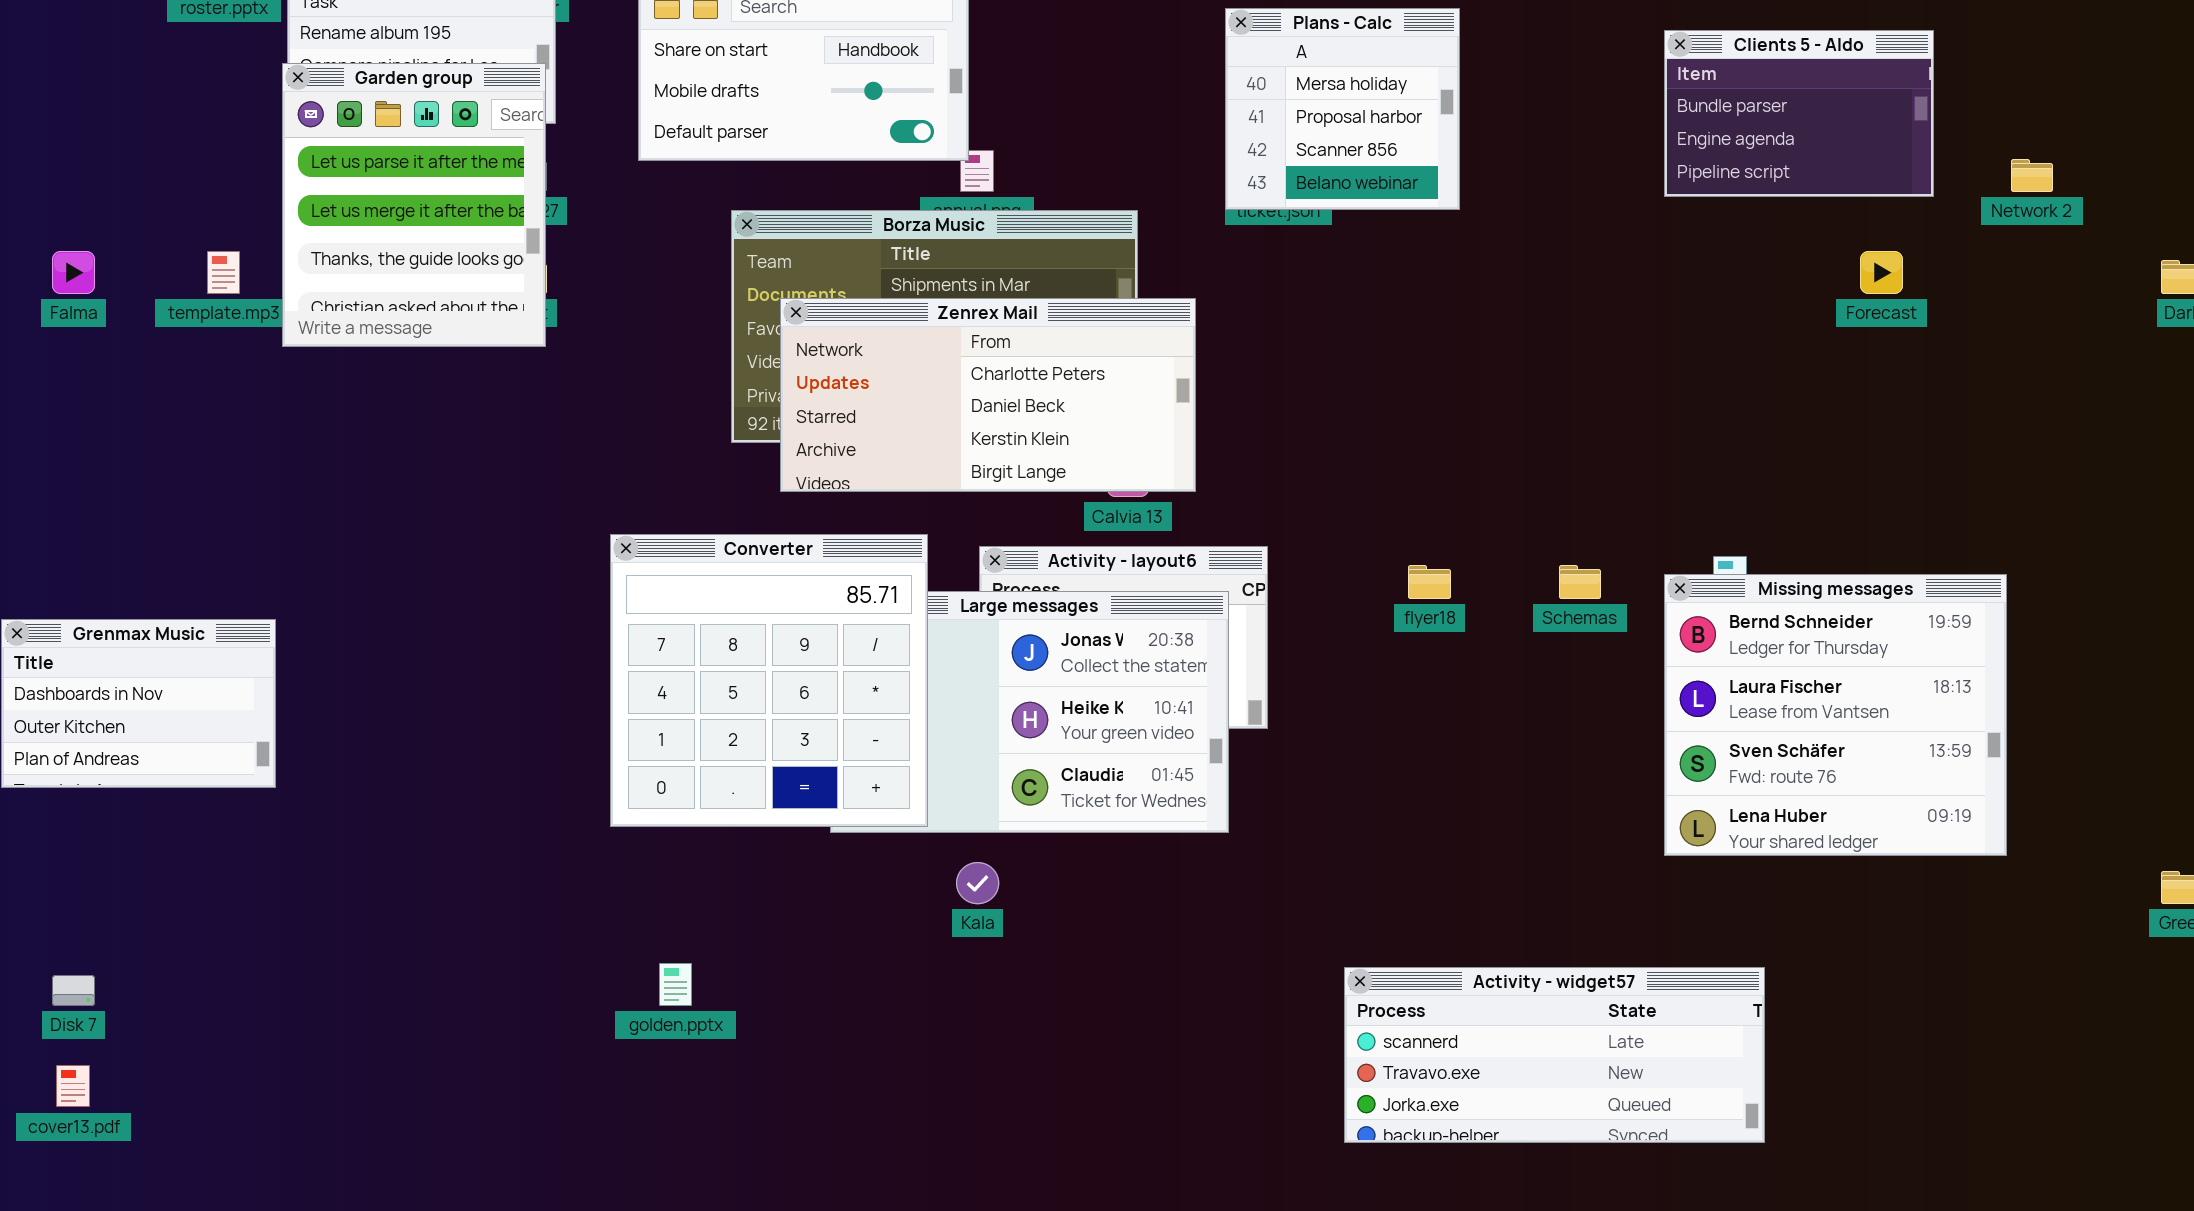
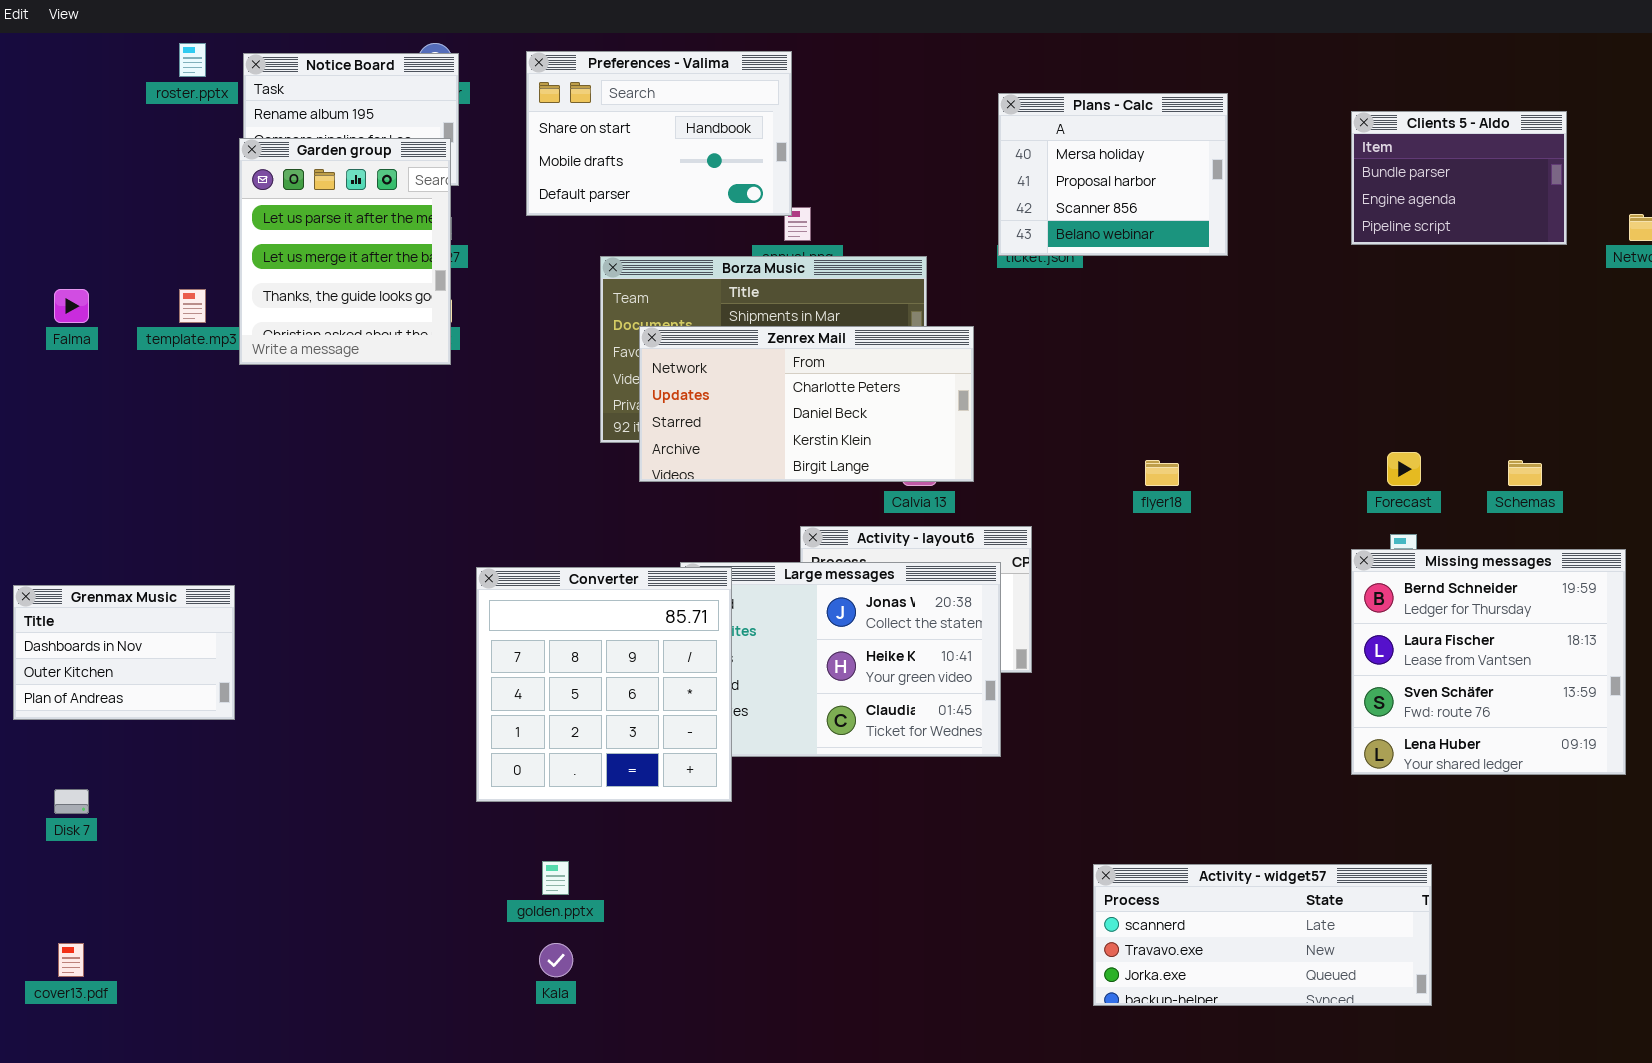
Plans - Calc: [1225,8,1460,210] -> [998,93,1228,256], resized
Forecast: [1860,251,1903,294] -> [1387,452,1421,486], moved
Converter: [610,534,928,827] -> [476,567,732,802], moved
flyer18: [1408,565,1451,599] -> [1145,460,1179,486], moved
Schemas: [1559,565,1601,599] -> [1508,460,1542,486], moved
Kala: [956,862,999,904] -> [539,943,573,977], moved
Disk 7: [52,975,95,1006] -> [54,789,89,814], moved

